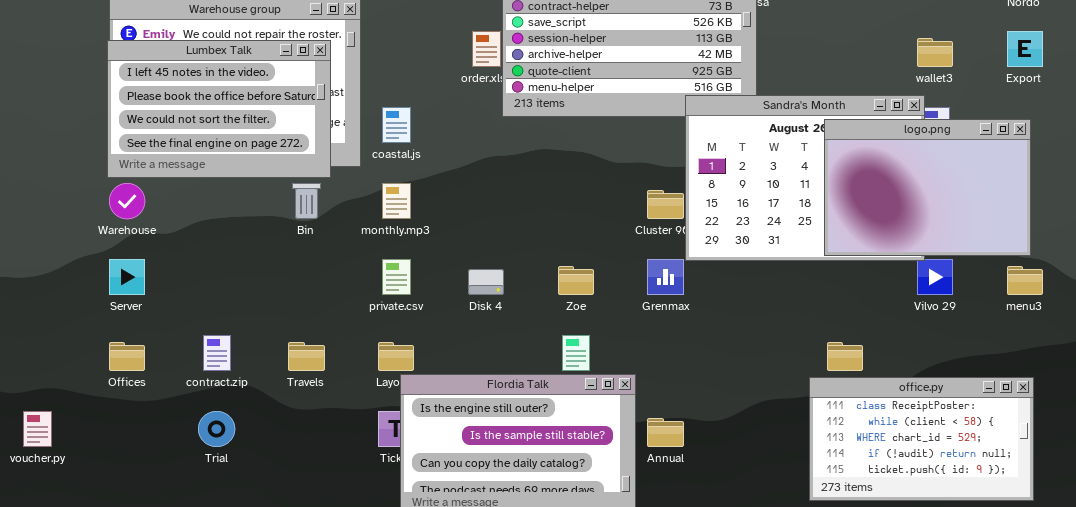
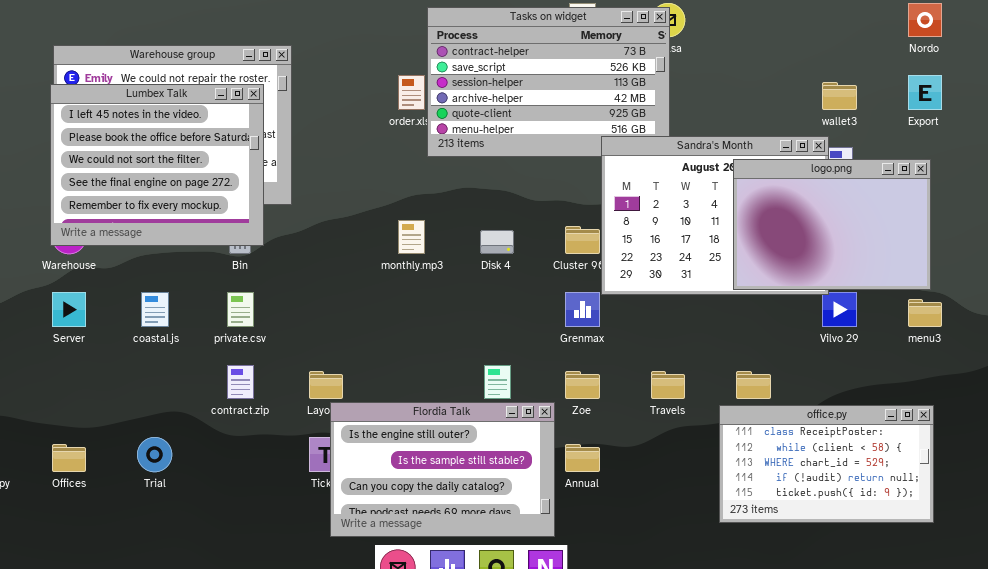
Lumbex Talk: [107,40,331,178] -> [50,84,264,246], resized
coastal.js: [382,107,411,143] -> [141,292,169,327], moved
monthly.mp3: [382,183,411,219] -> [398,220,425,254], moved
private.csv: [382,259,411,295] -> [227,292,254,327], moved
Zoe: [558,266,594,295] -> [565,371,600,399], moved
Disk 4: [468,269,504,295] -> [480,230,514,254], moved
contract.zip: [203,335,231,371] -> [227,365,254,399], moved
Offices: [109,342,145,371] -> [52,444,86,472], moved
Travels: [288,342,325,371] -> [651,371,685,399], moved

